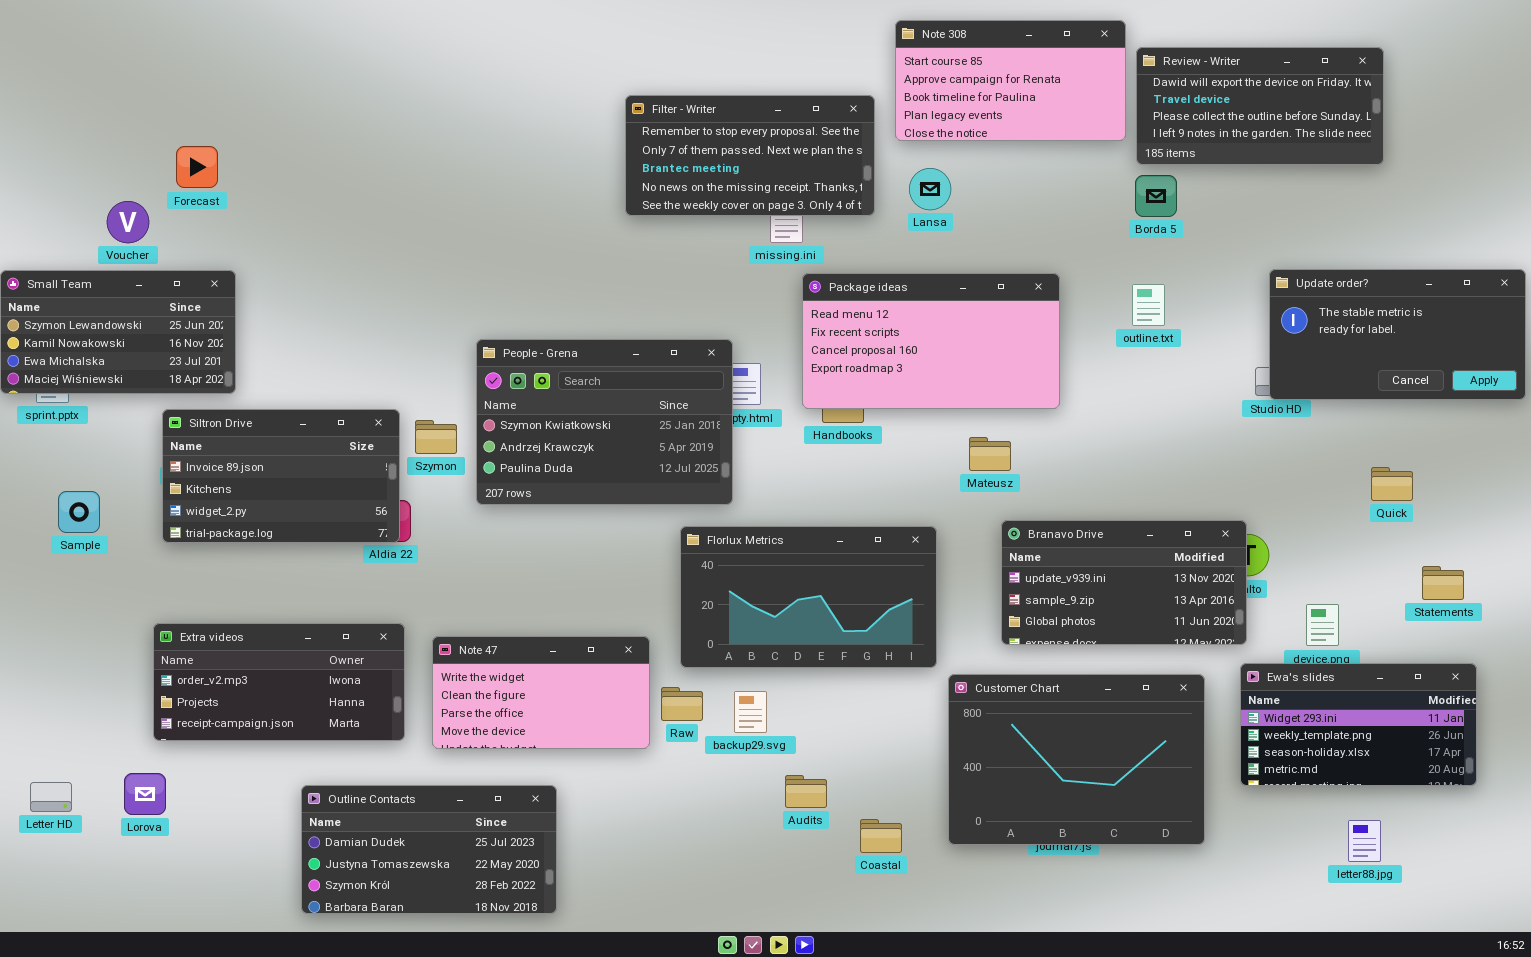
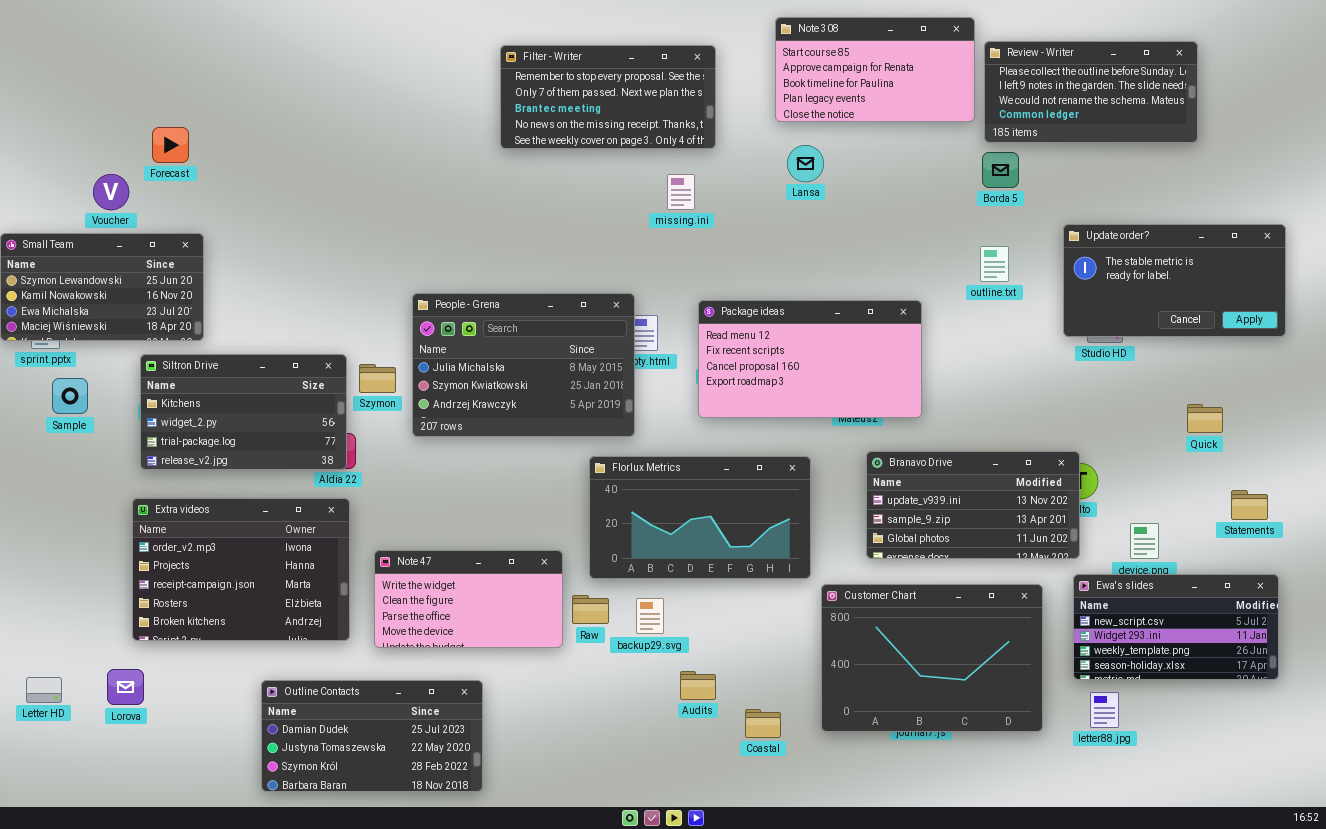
Review - Writer: [1136,47,1384,165] -> [984,41,1198,143], scrolled down 2 rows
Filter - Writer: [625,95,875,216] -> [500,45,716,149], moved
Update order?: [1269,269,1526,400] -> [1063,224,1286,337], moved
Package ideas: [802,273,1060,409] -> [698,300,922,418], moved
People - Grena: [476,339,733,505] -> [412,293,635,437], scrolled up 1 row
Siltron Drive: [162,409,400,543] -> [140,354,347,470], scrolled down 1 row
Sample: [58,491,100,533] -> [52,378,88,414], moved
Extra videos: [153,623,405,741] -> [132,498,350,641], resized
Ewa's slides: [1240,663,1477,786] -> [1073,574,1279,680], scrolled up 1 row
letter88.jpg: [1348,820,1381,862] -> [1090,692,1119,728], moved

